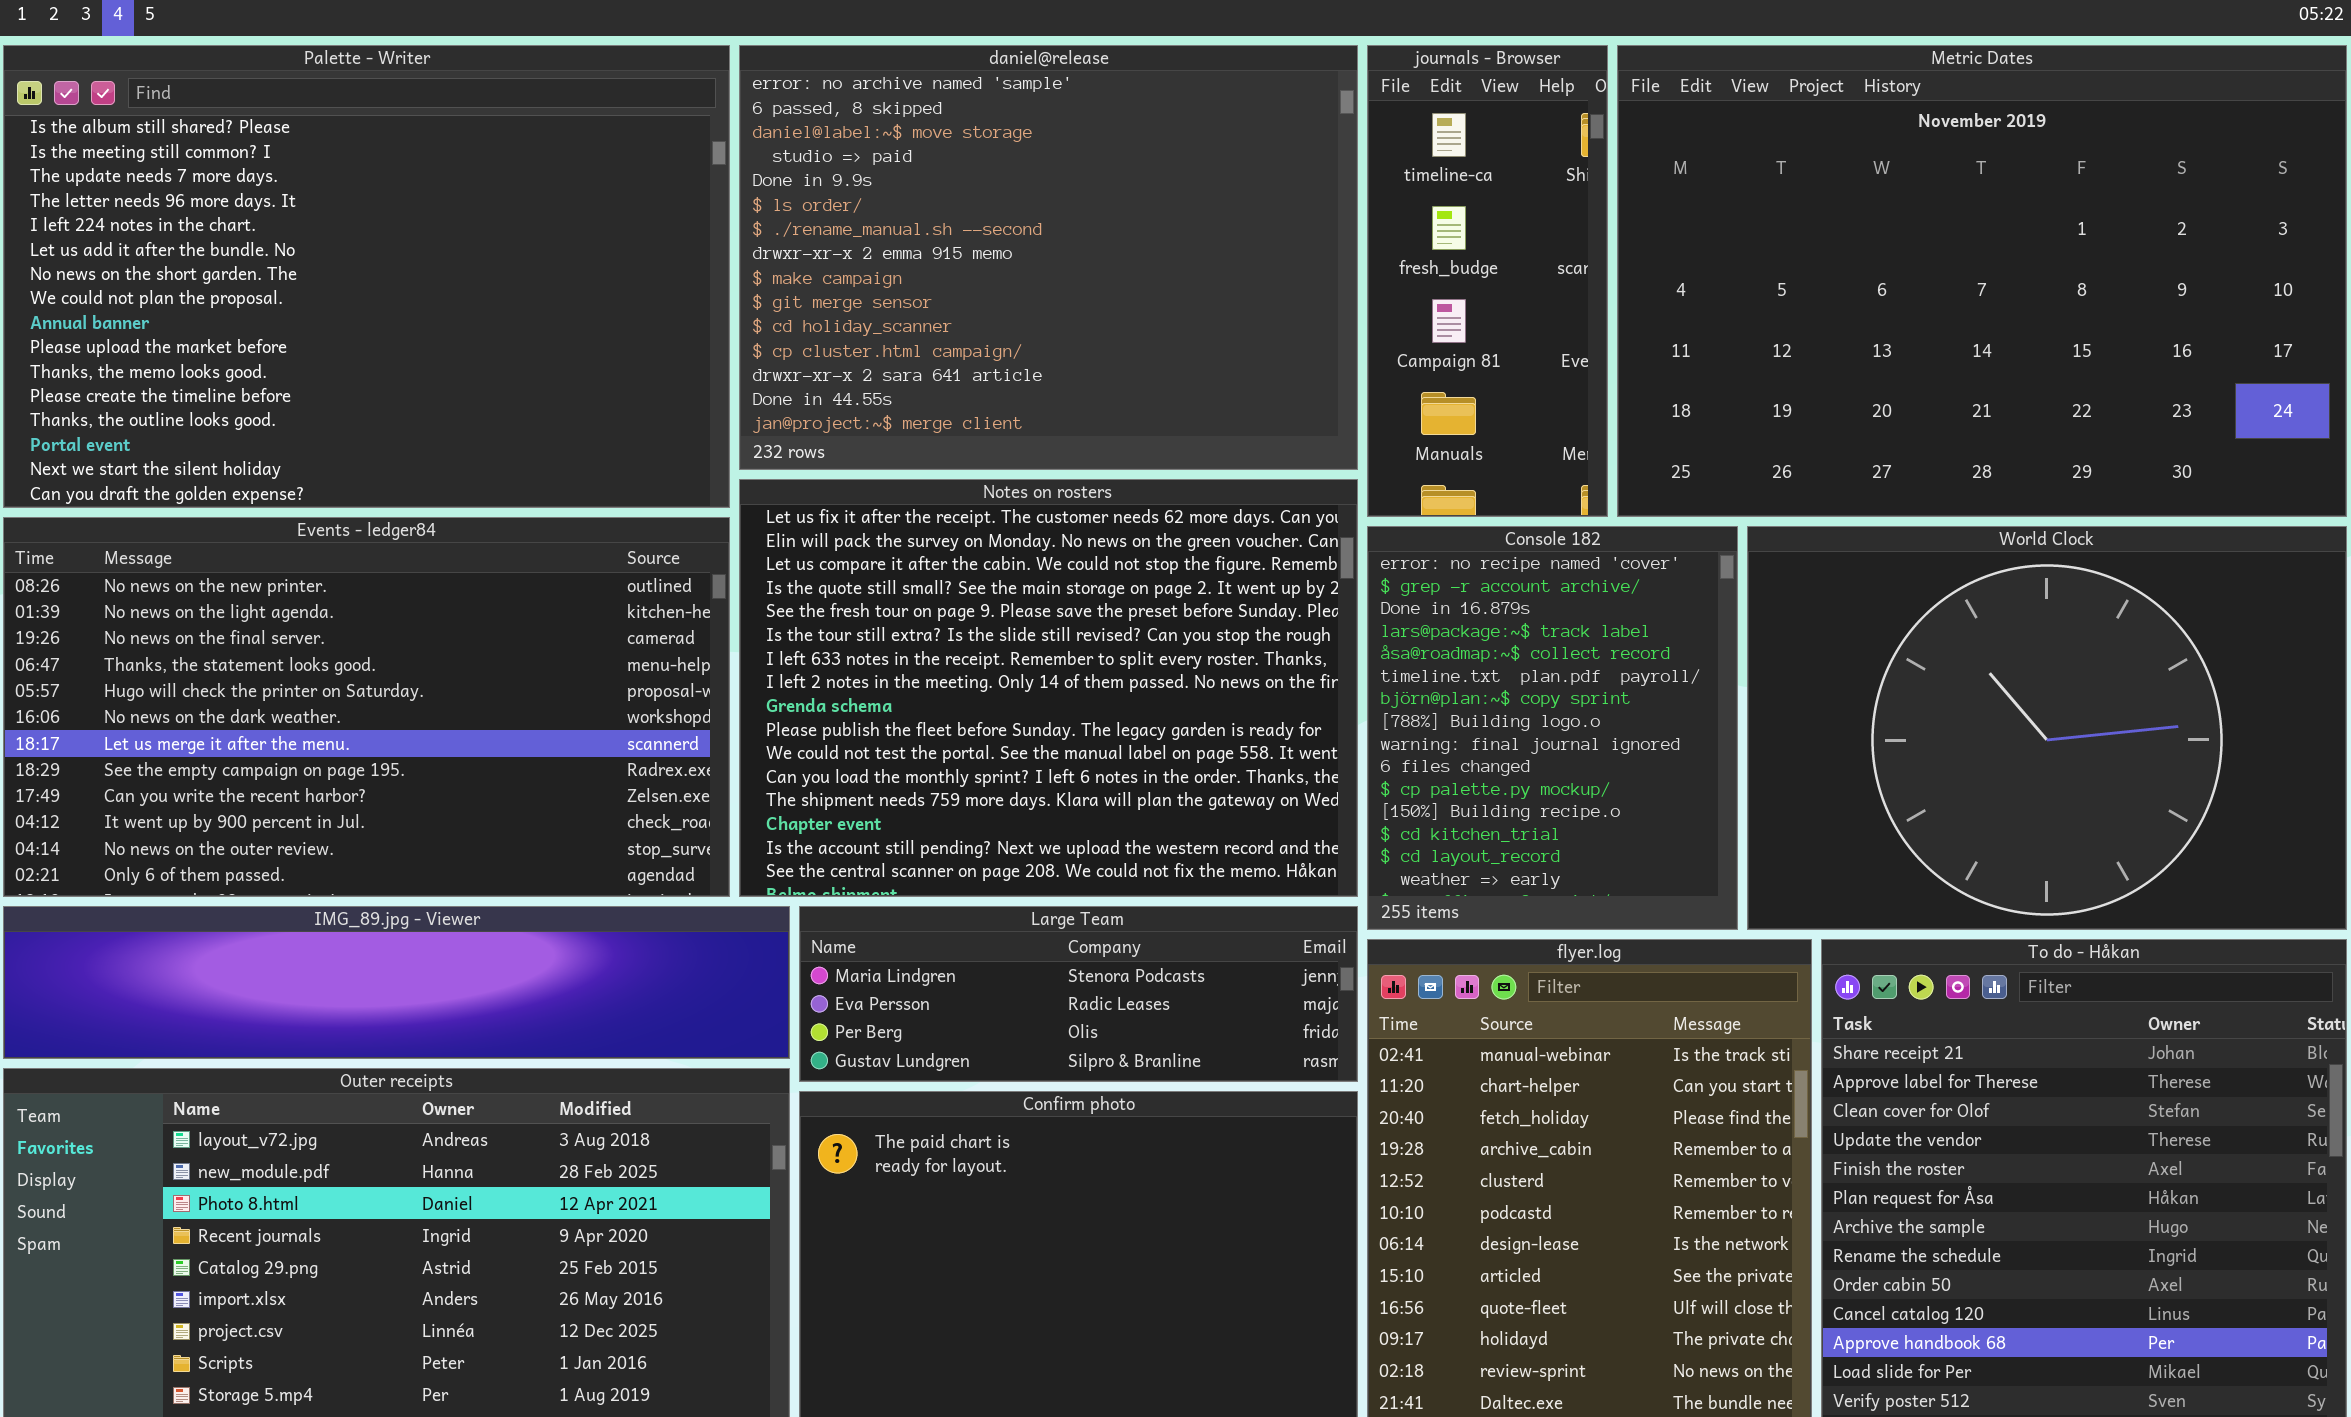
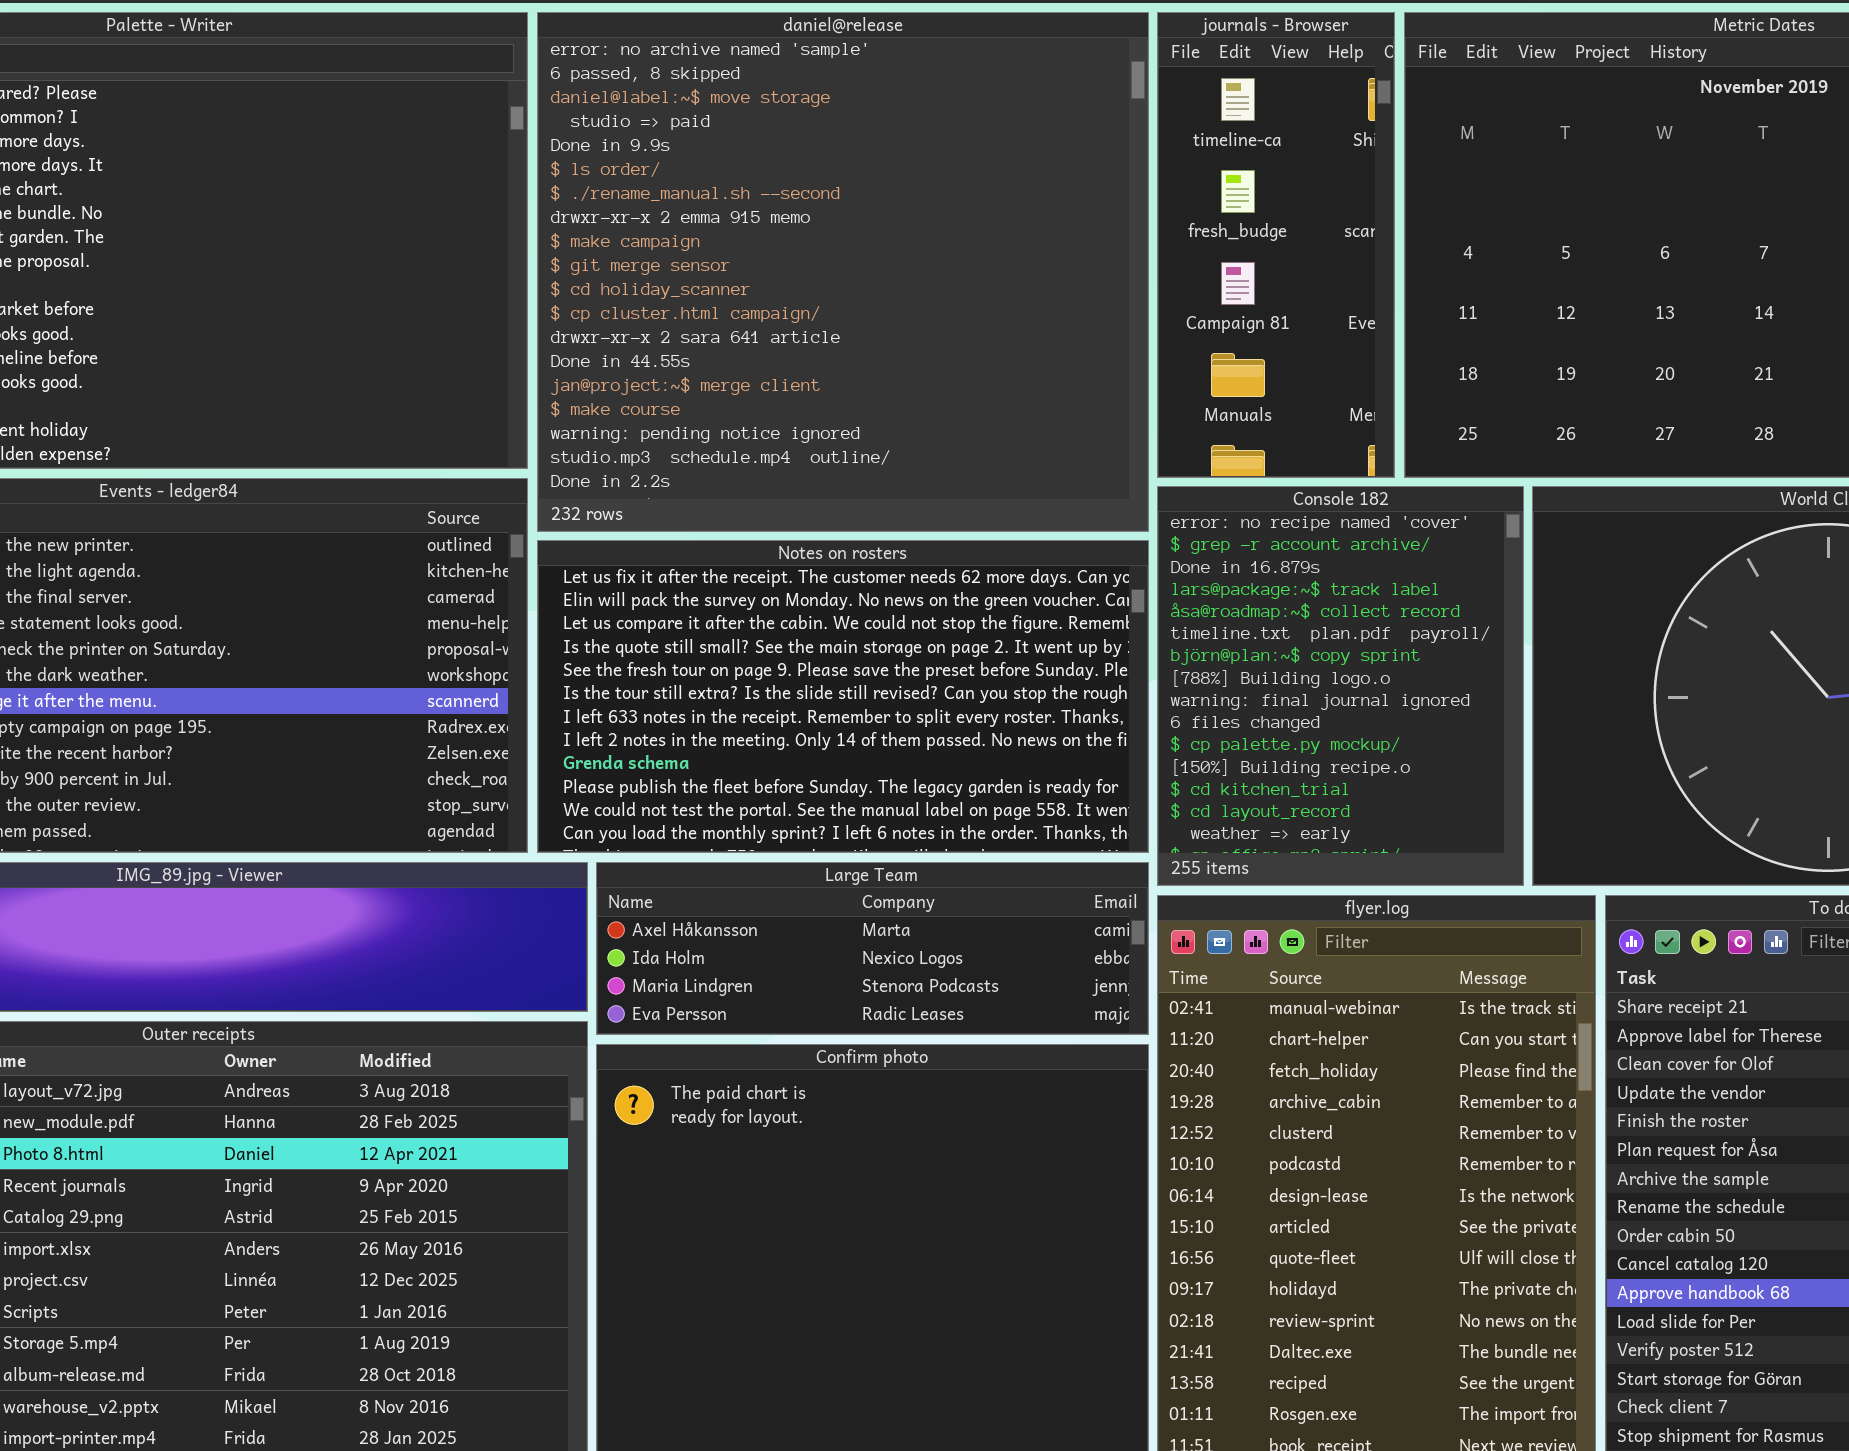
daniel@release: [739,45,1358,470] -> [537,12,1149,532], resized
Notes on rosters: [739,479,1358,897] -> [537,540,1149,853], resized
Large Team: [799,906,1358,1082] -> [596,862,1149,1035], scrolled up 2 rows

